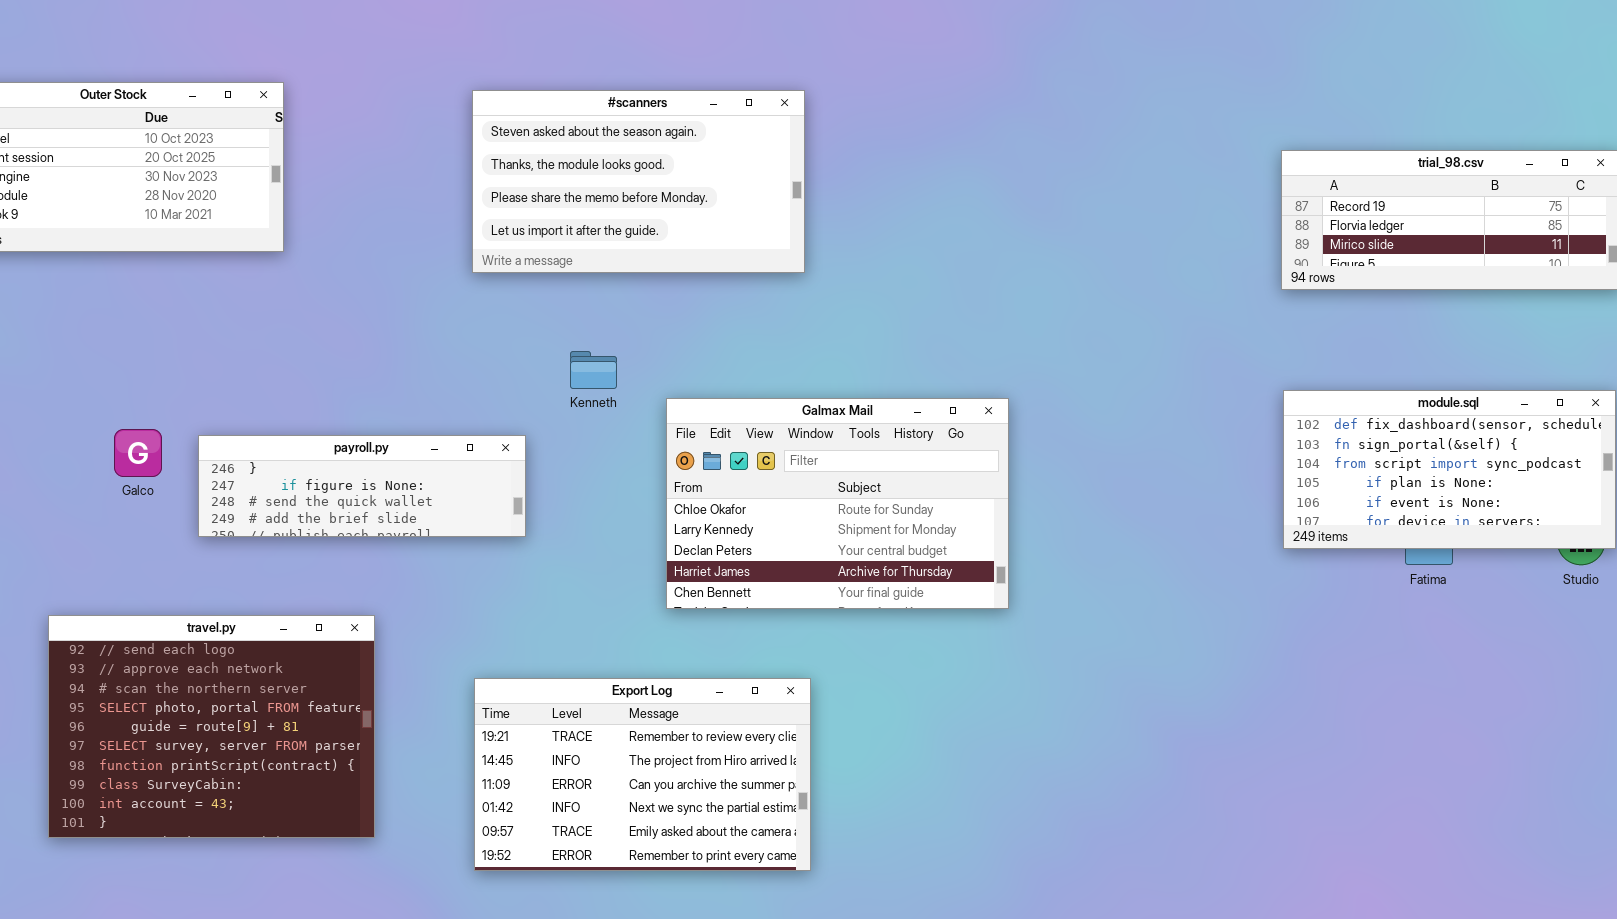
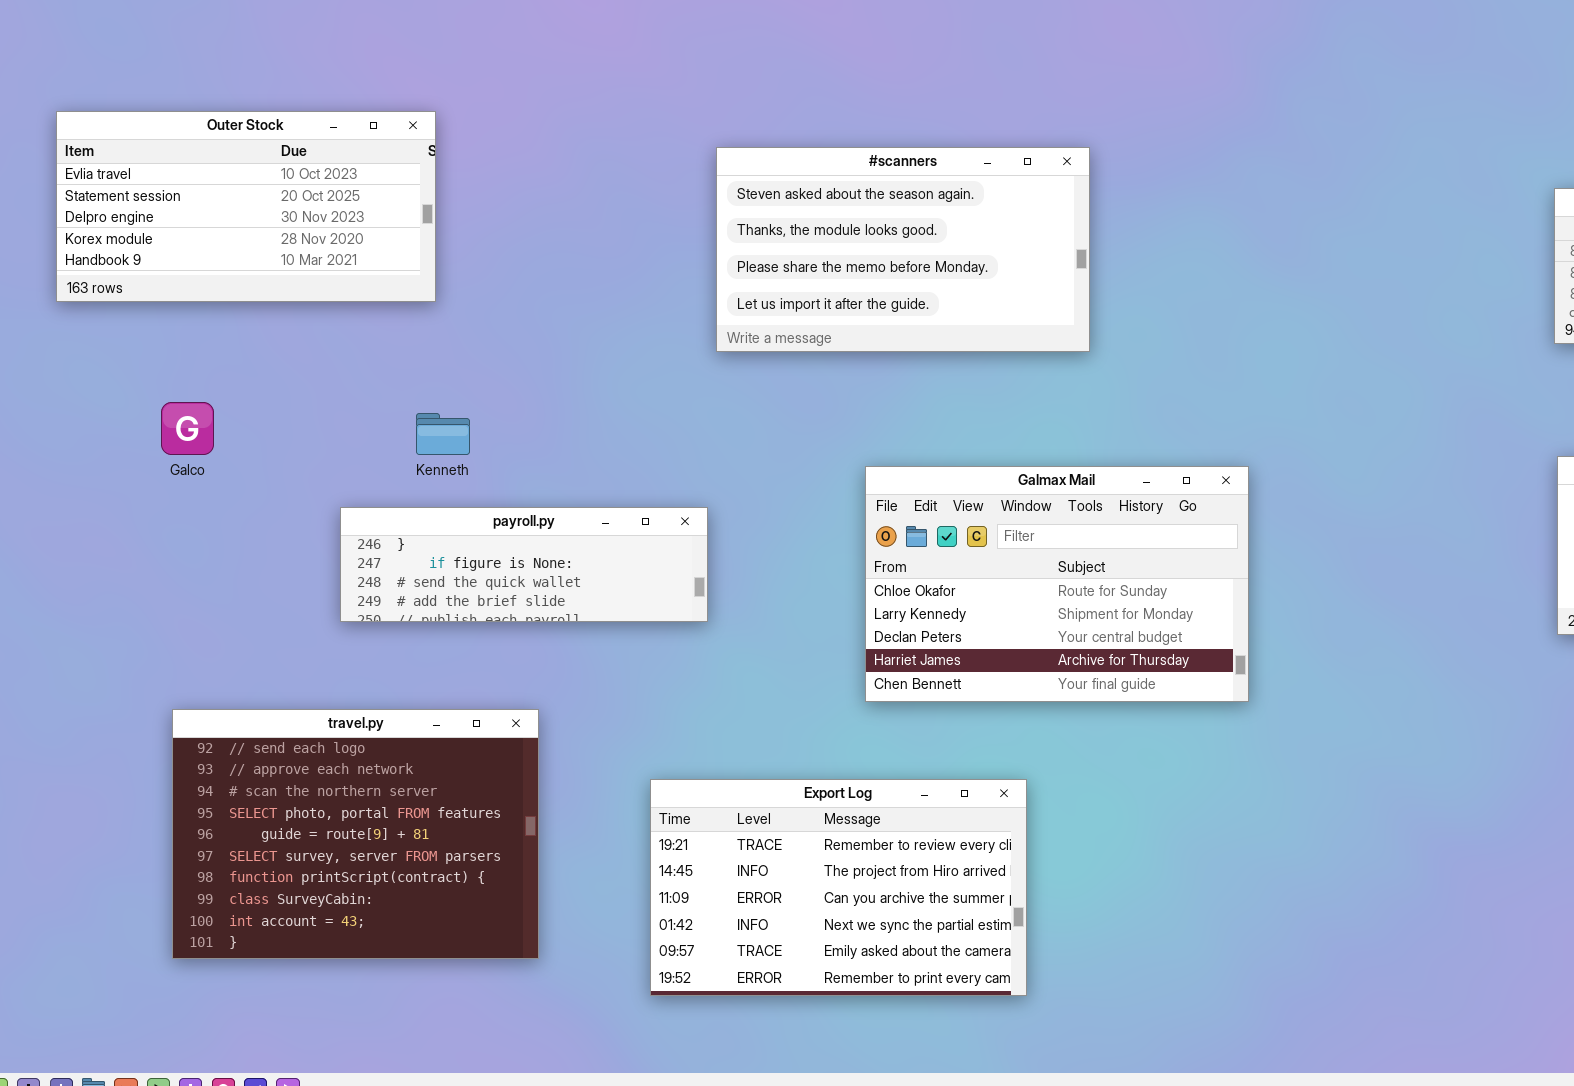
#scanners: [472,90,805,273] -> [716,147,1090,352], moved
Kenneth: [570,351,617,389] -> [416,413,470,455], moved
Galco: [114,429,162,477] -> [161,402,214,455], moved

